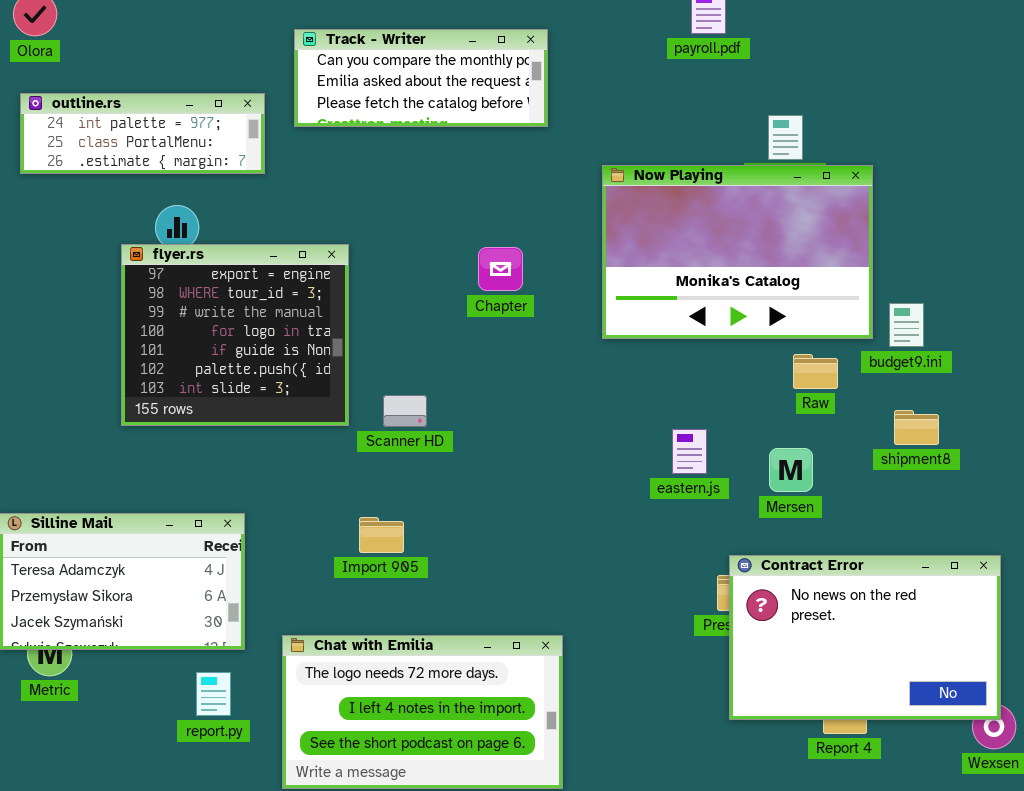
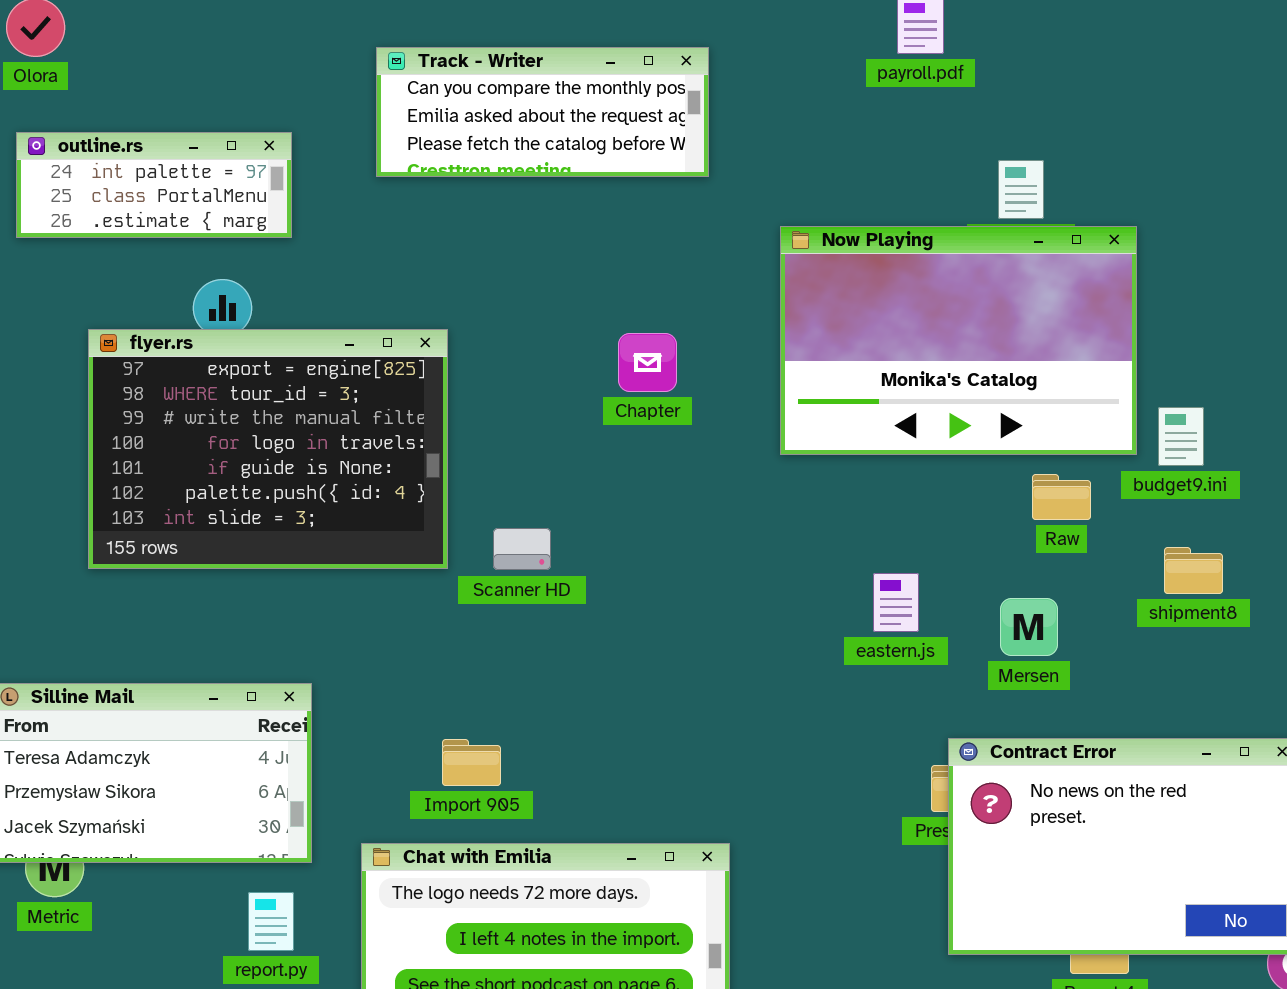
outline.rs: [20,93,265,174] -> [16,132,292,238], resized
flyer.rs: [121,244,349,426] -> [88,329,448,569], resized
Import 905: [359,517,404,553] -> [442,739,501,786], moved

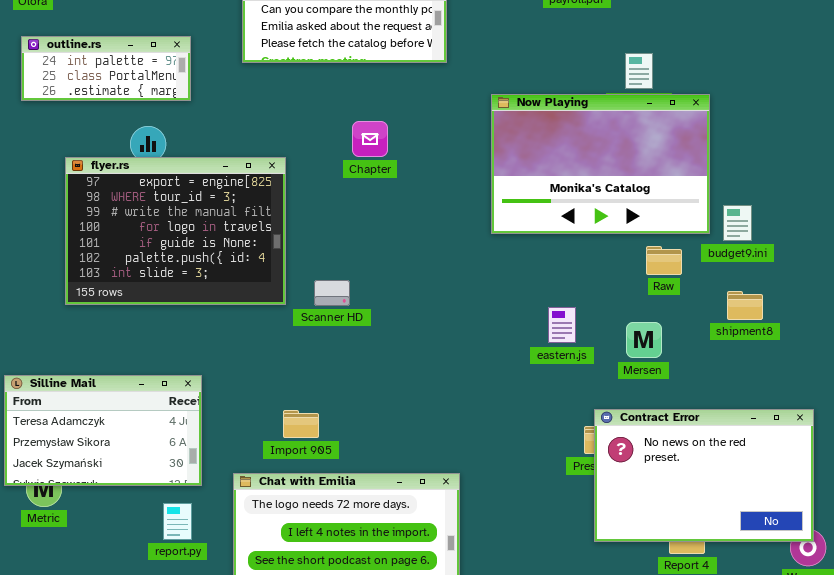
Chapter: [618,333,677,392] -> [352,121,388,157], moved

